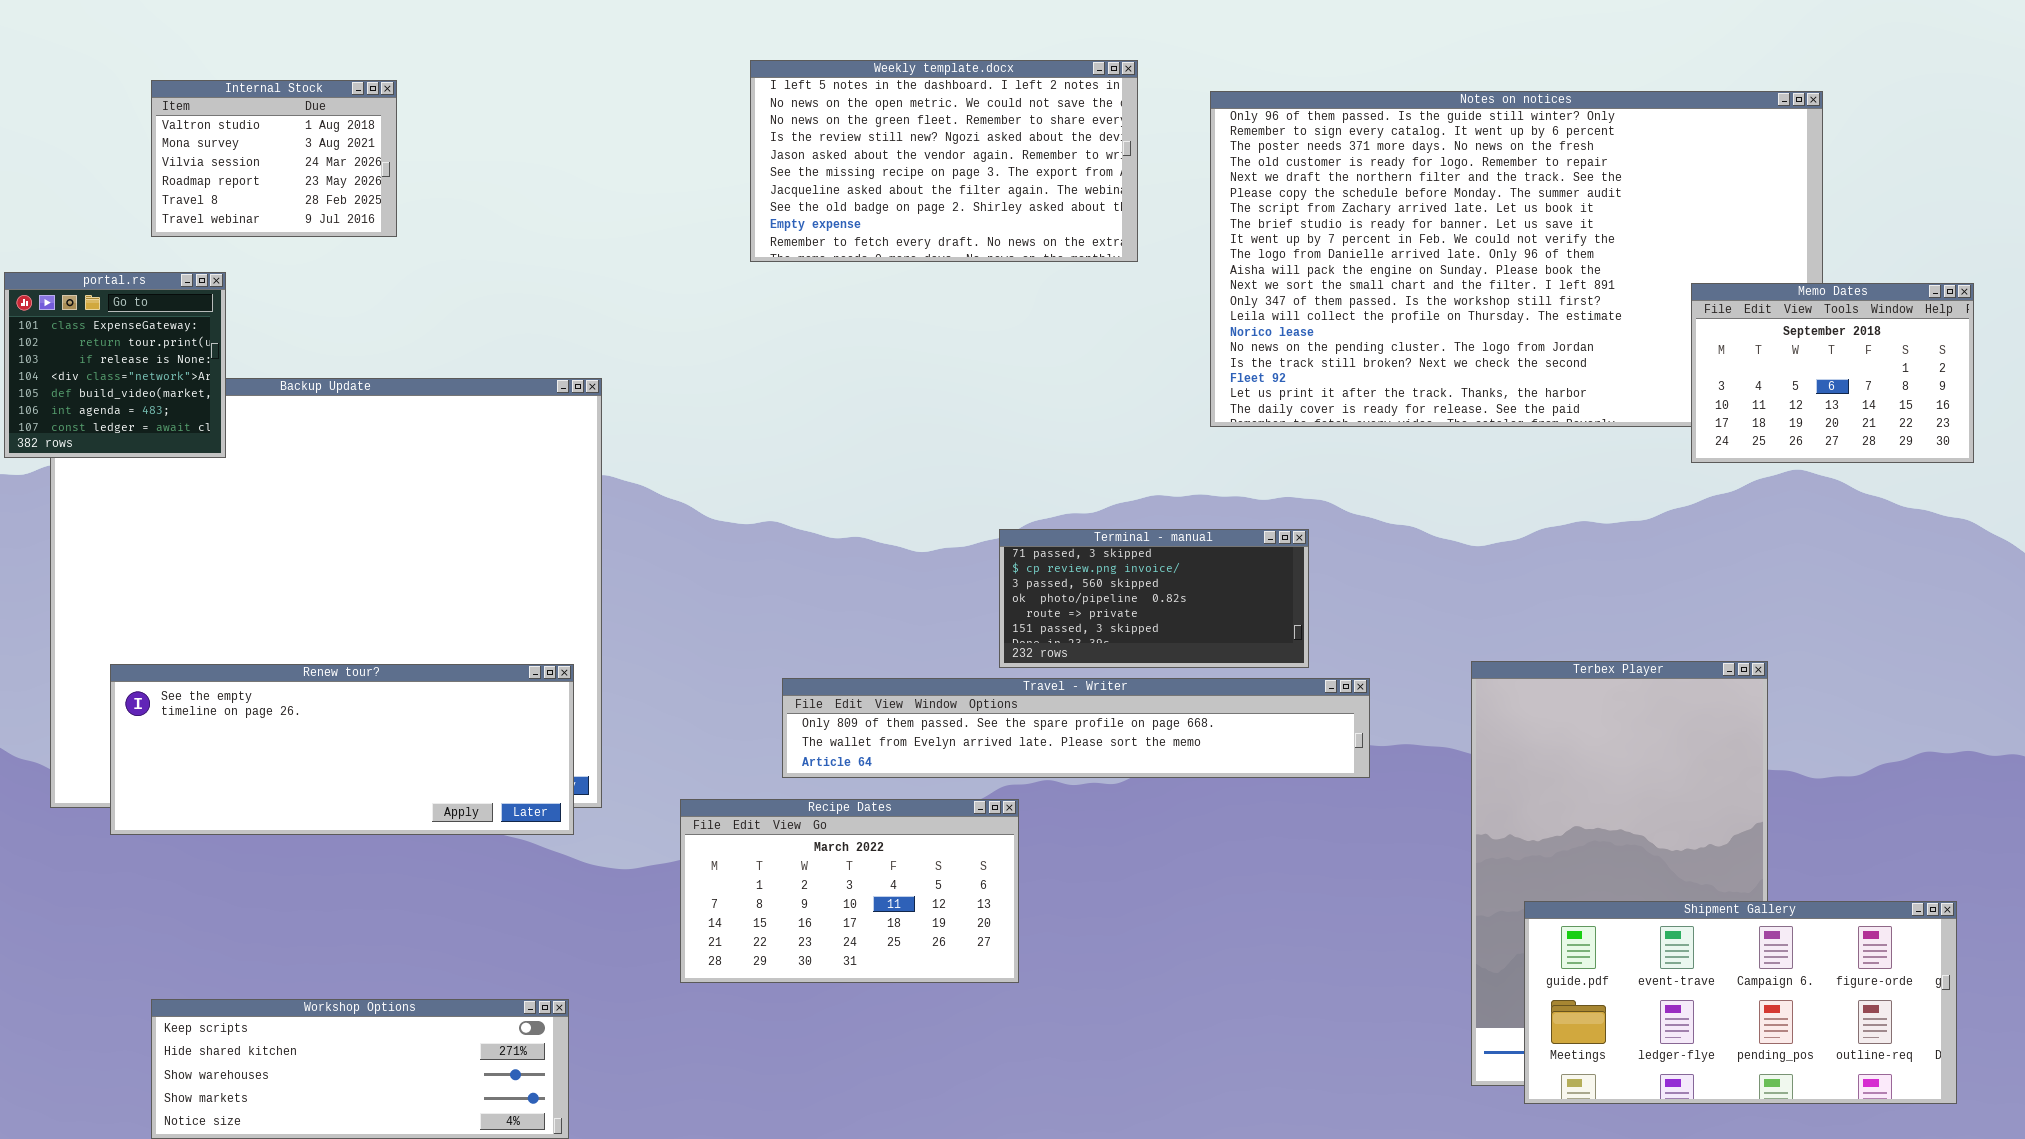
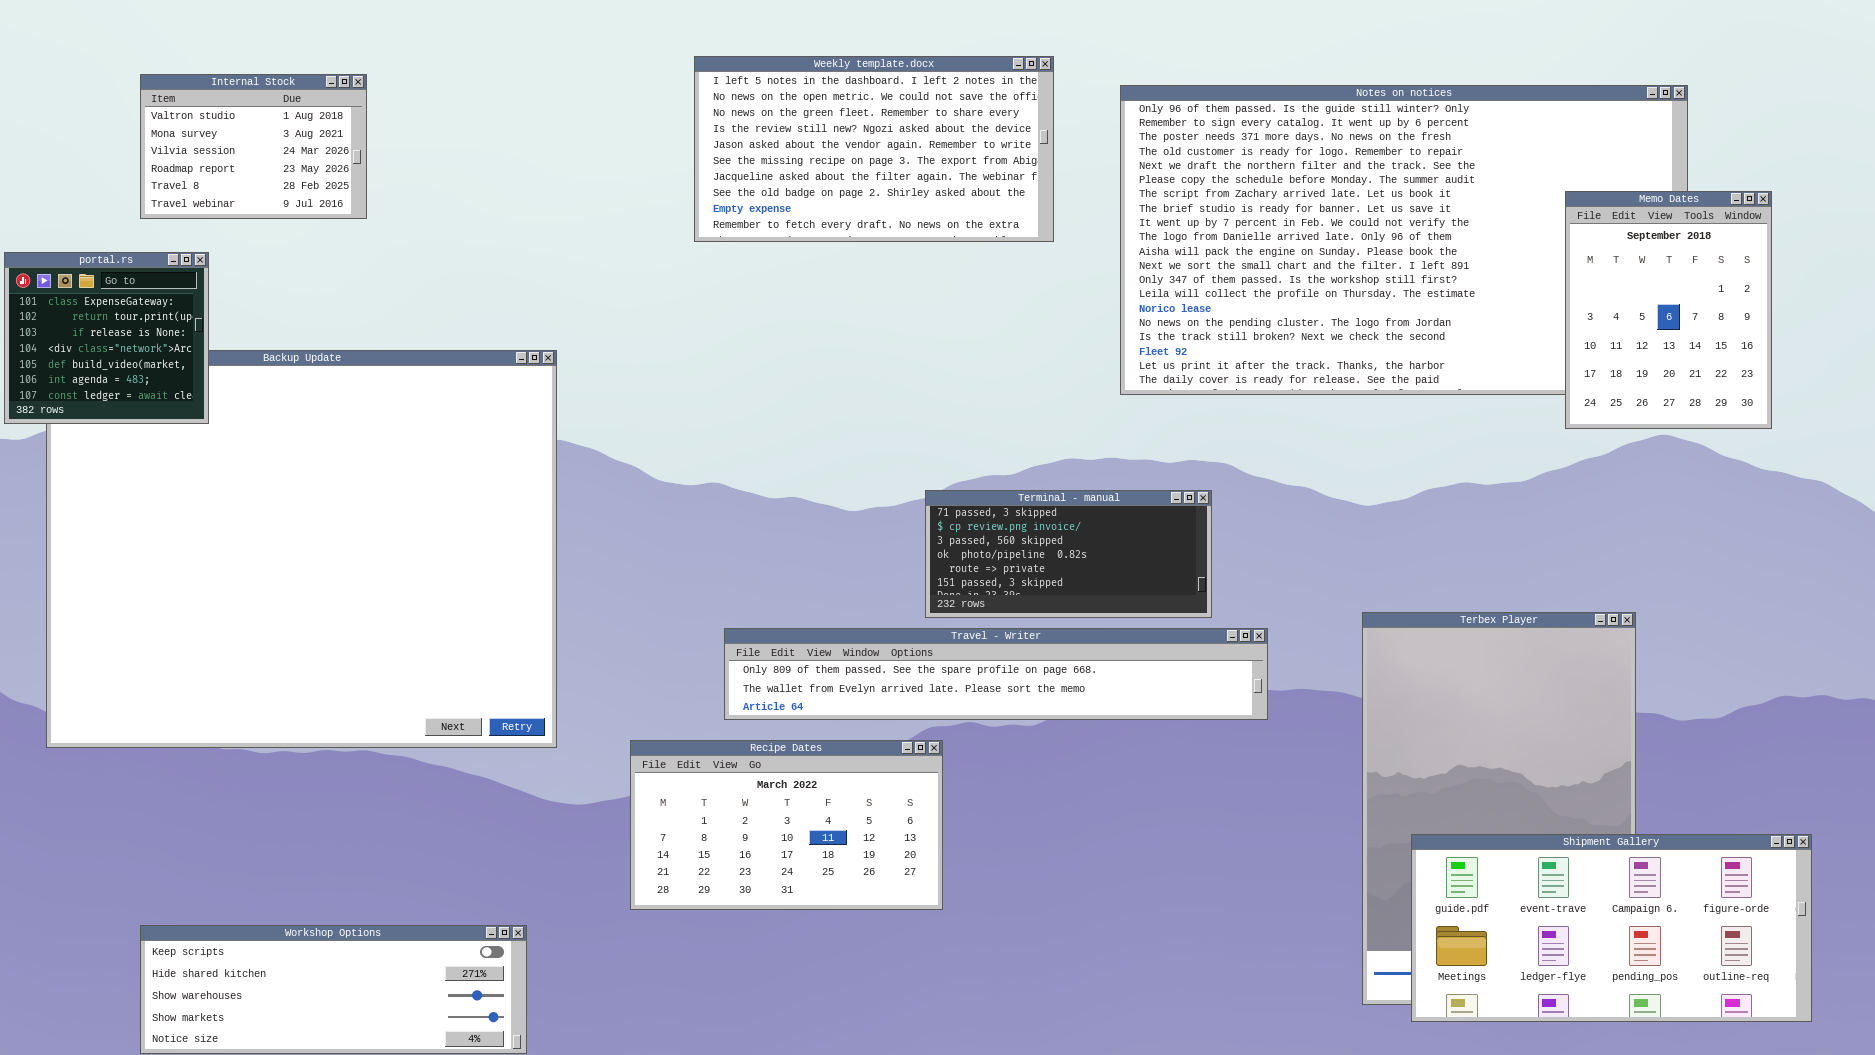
Memo Dates: [1691,283,1974,463] -> [1565,191,1772,429], resized
Renew tour?: [110,664,574,835] -> none, closed

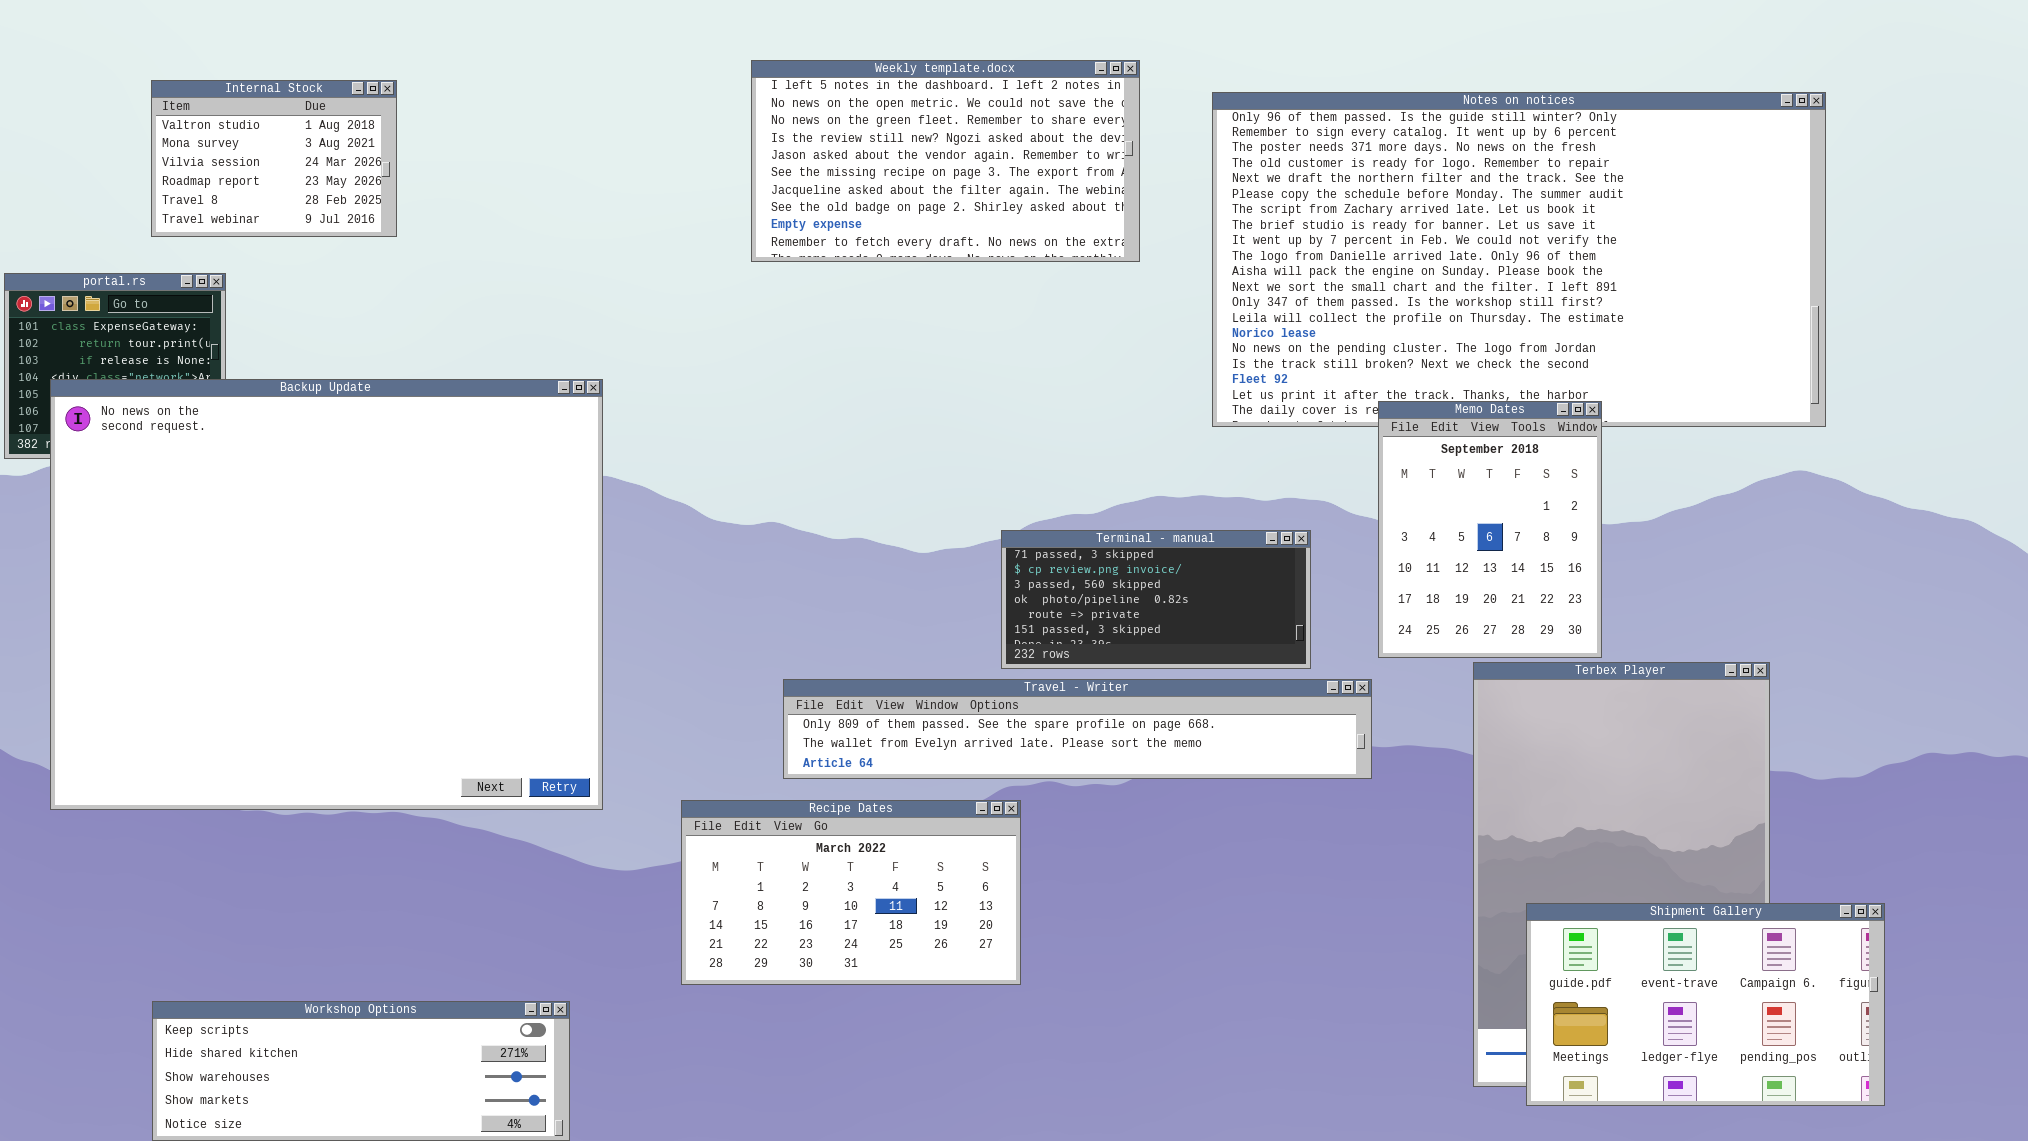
Memo Dates: [1565,191,1772,429] -> [1378,401,1602,658], moved
Backup Update: [46,350,557,748] -> [50,379,603,810], raised
Shipment Gallery: [1411,834,1812,1022] -> [1526,903,1885,1106], resized

